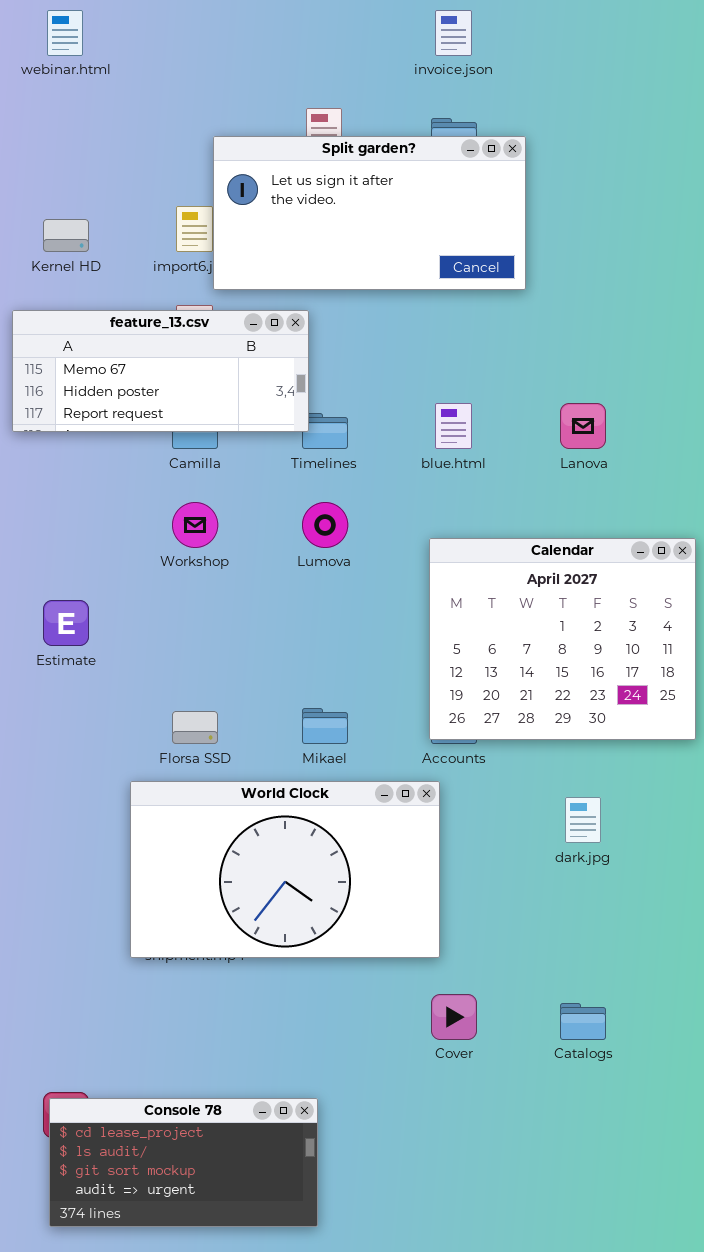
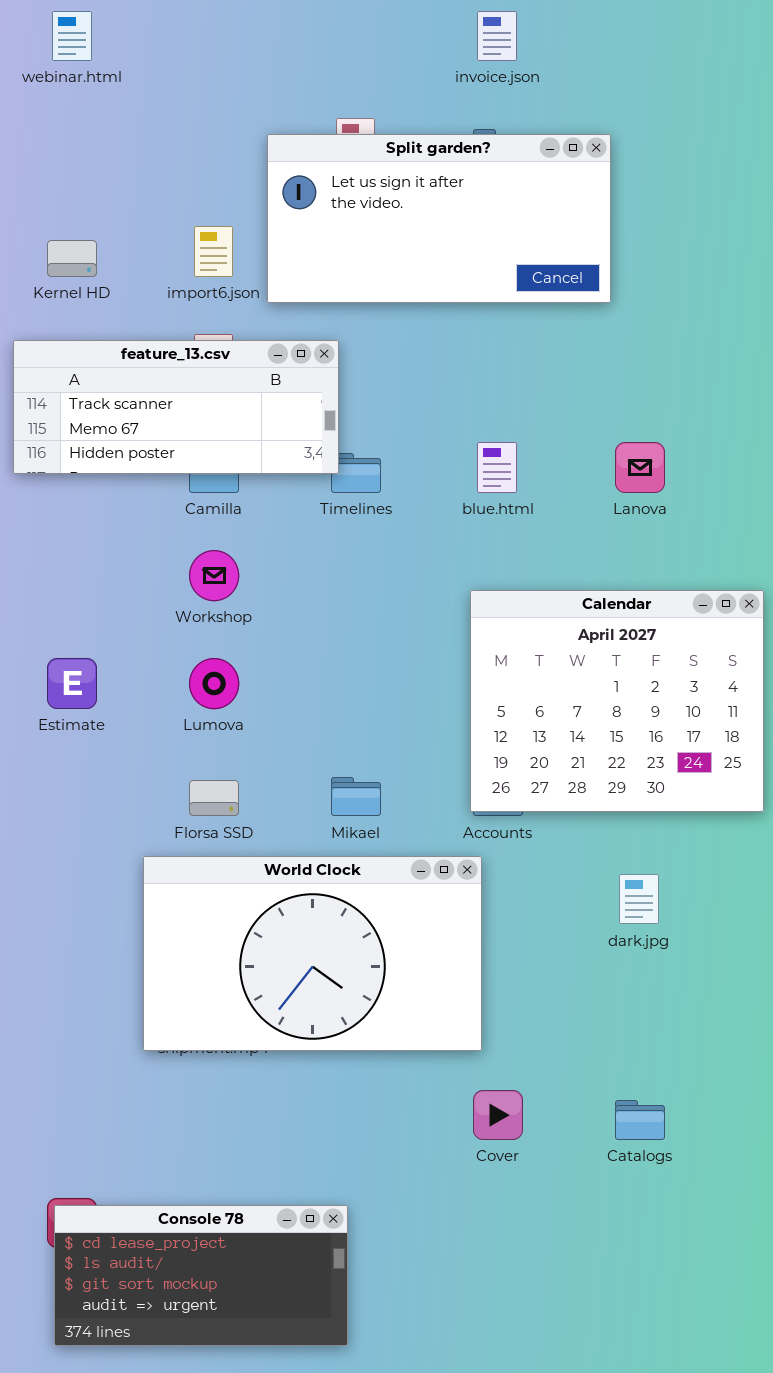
Split garden?: [213,136,526,290] -> [267,134,611,303], moved
feature_13.csv: [12,310,309,432] -> [13,340,339,474], scrolled up 1 row
Lumova: [302,502,348,548] -> [189,658,239,709], moved

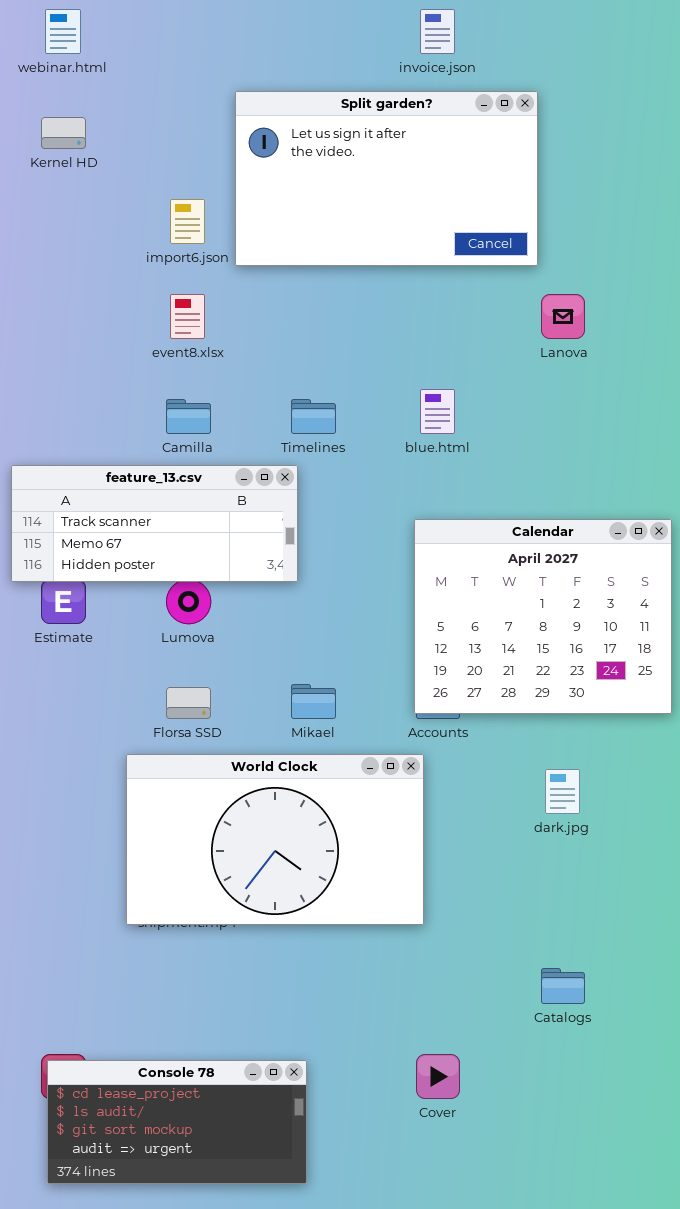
Split garden?: [267,134,611,303] -> [235,91,538,266], resized
Kernel HD: [47,240,97,277] -> [41,117,86,149], moved
feature_13.csv: [13,340,339,474] -> [11,465,298,582], moved
Lanova: [615,442,665,493] -> [541,294,585,339], moved
Cover: [473,1090,523,1140] -> [416,1054,460,1099], moved

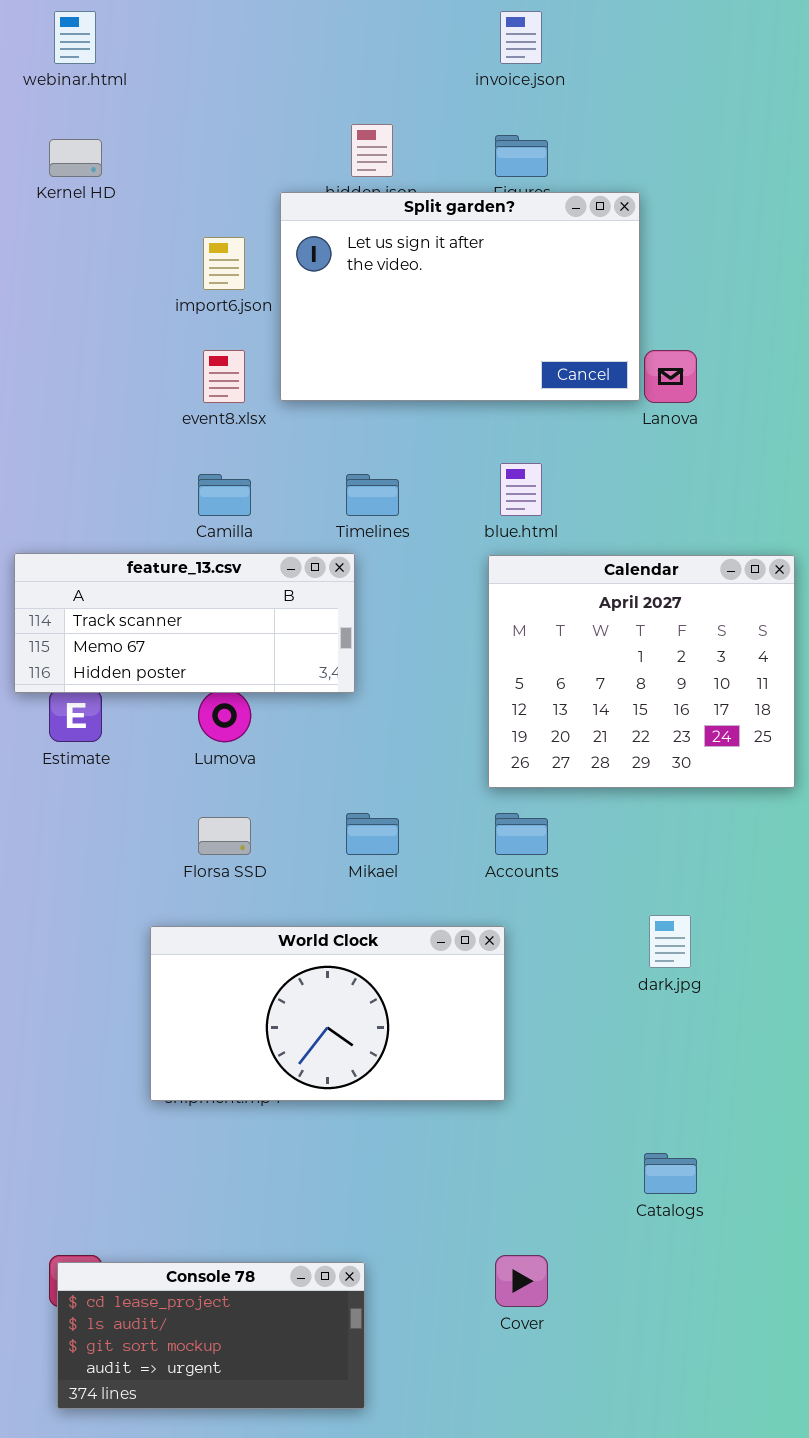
Split garden?: [235,91,538,266] -> [280,192,640,401], moved
Calendar: [414,519,672,714] -> [488,555,795,788], moved
World Clock: [126,754,424,925] -> [150,926,505,1101], resized

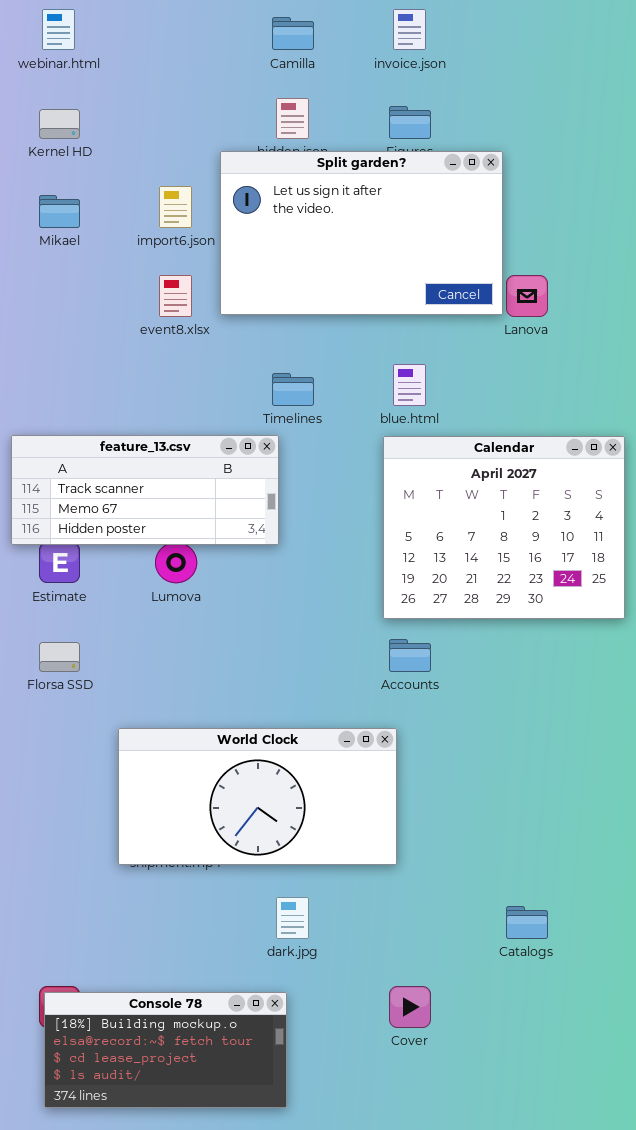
Camilla: [198,474,251,516] -> [272,17,314,50], moved
Mikael: [346,813,399,855] -> [39,195,80,228], moved
Florsa SSD: [198,817,251,855] -> [39,642,80,672], moved
dark.jpg: [649,915,691,968] -> [276,897,309,939], moved
Console 78: [57,1262,365,1409] -> [44,992,287,1108], scrolled up 2 rows

